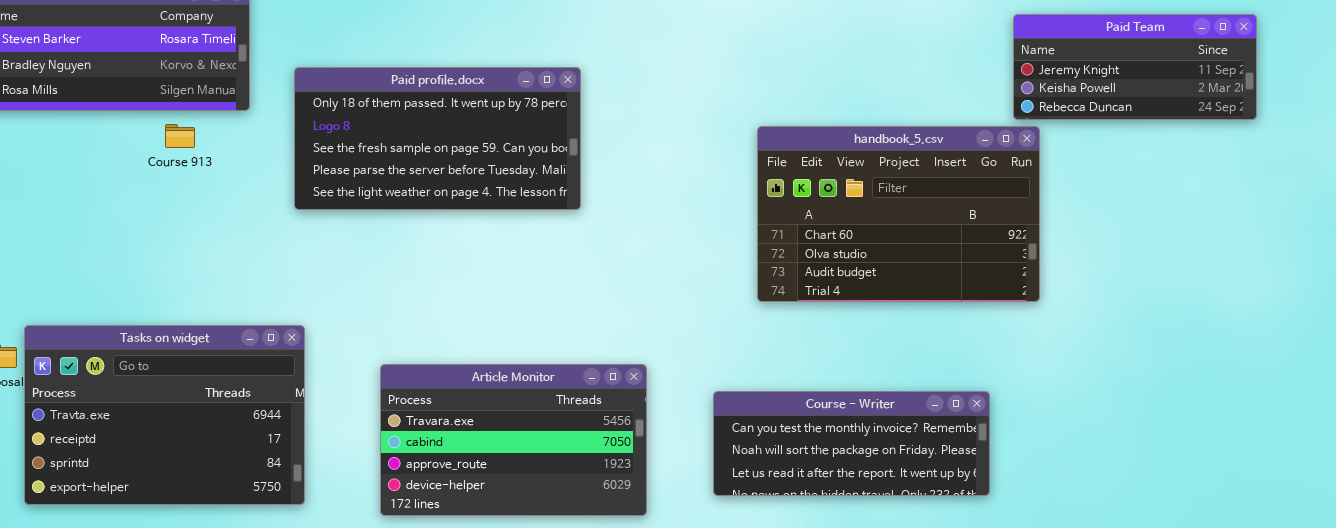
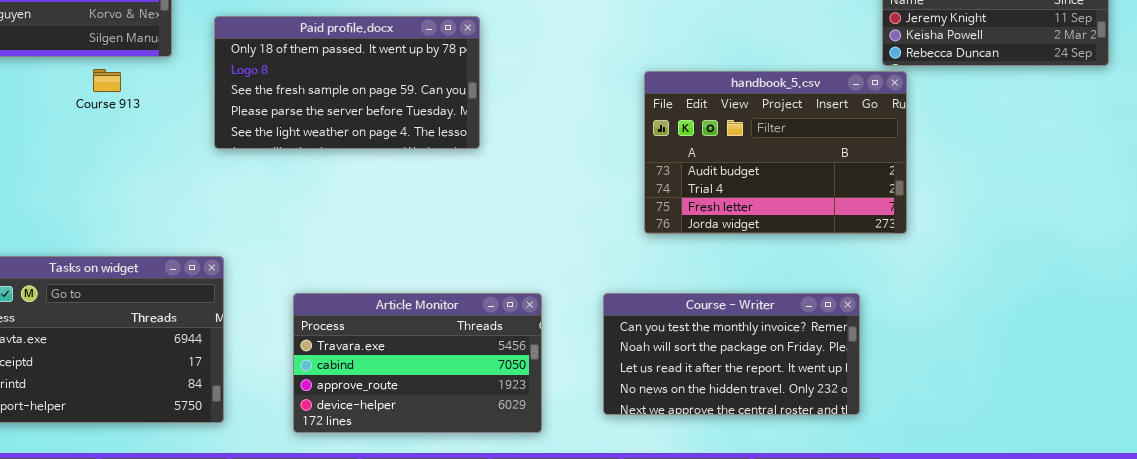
handbook_5.csv: [757,126,1040,302] -> [644,71,907,234], scrolled down 2 rows
Course - Writer: [713,391,990,496] -> [603,293,860,415], resized

